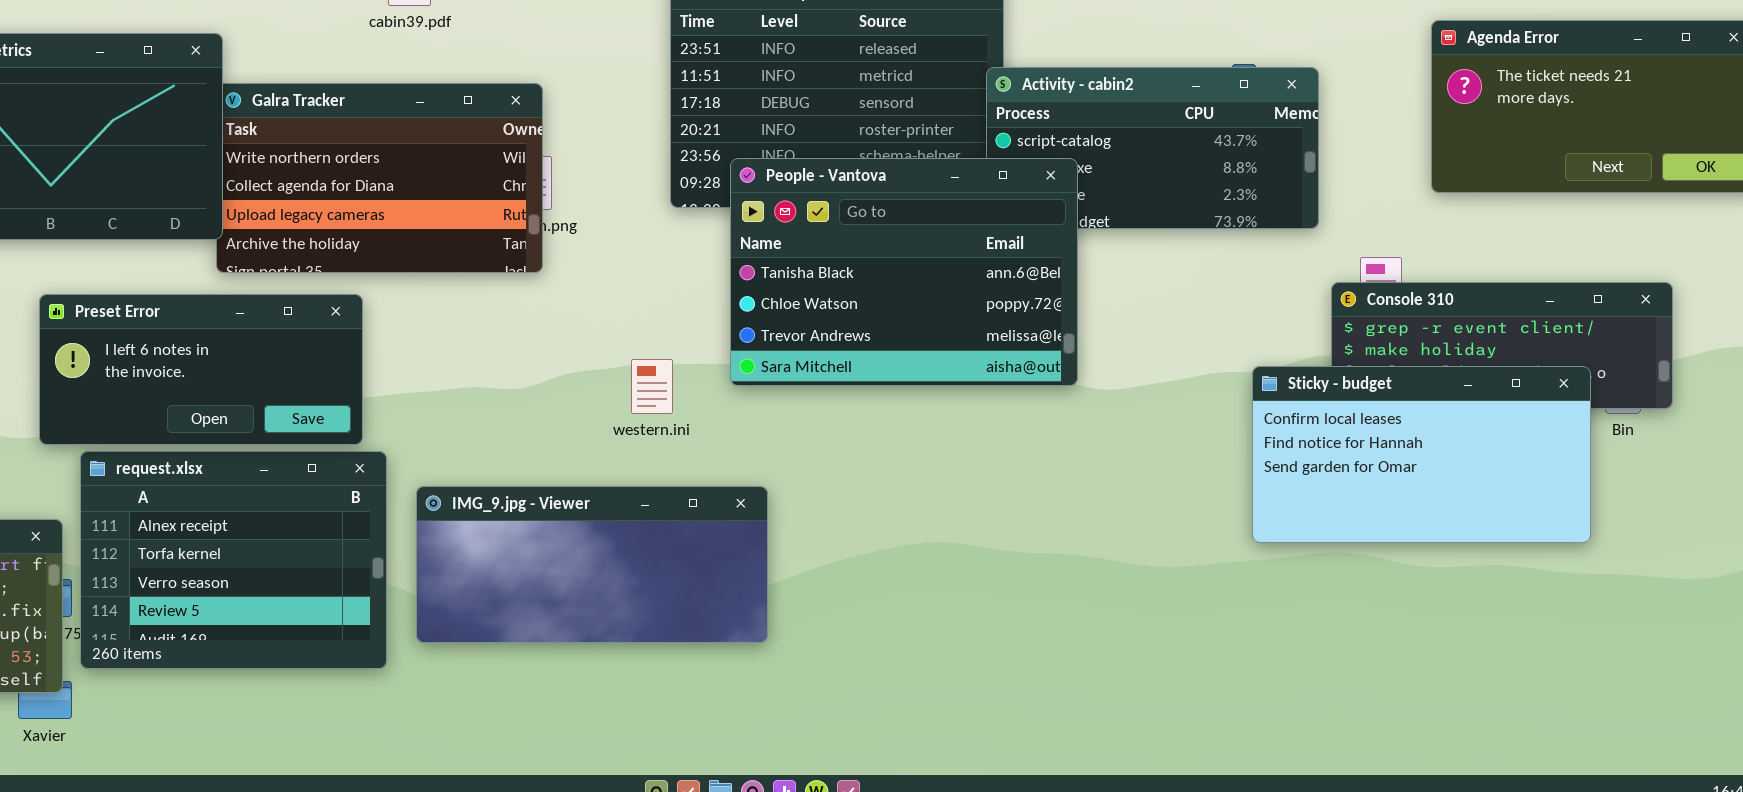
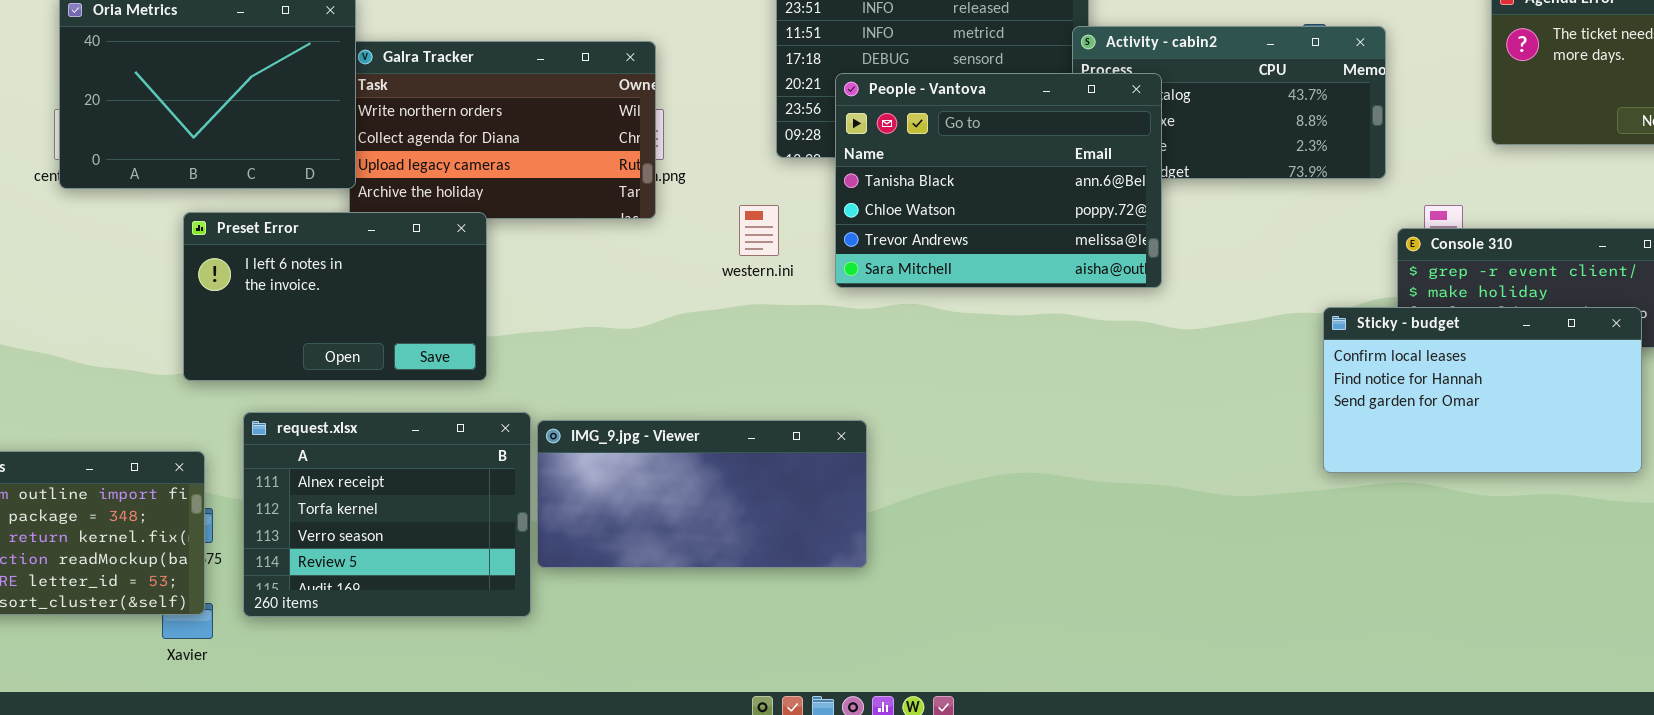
People - Vantova: [730,158,1078,386] -> [835,73,1162,288], moved
Preset Error: [39,294,363,445] -> [183,212,487,381], resized
western.ini: [631,359,673,414] -> [739,205,779,256], moved
request.xlsx: [80,451,387,669] -> [243,412,531,617], moved

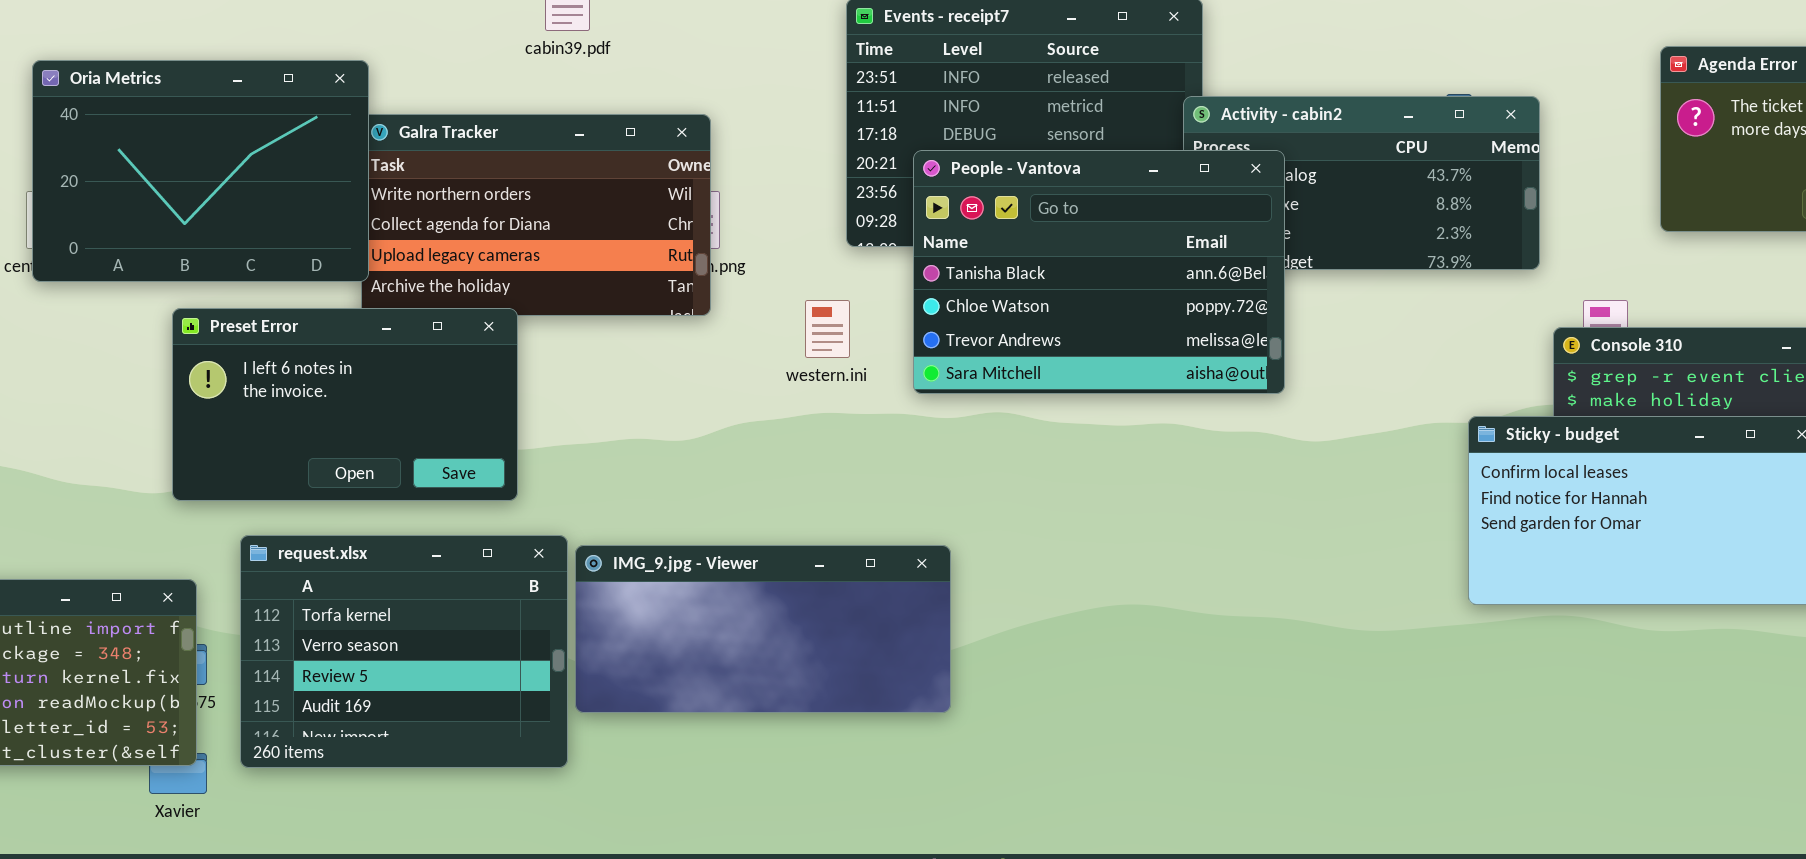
request.xlsx: [243,412,531,617] -> [240,535,568,768], scrolled down 1 row

